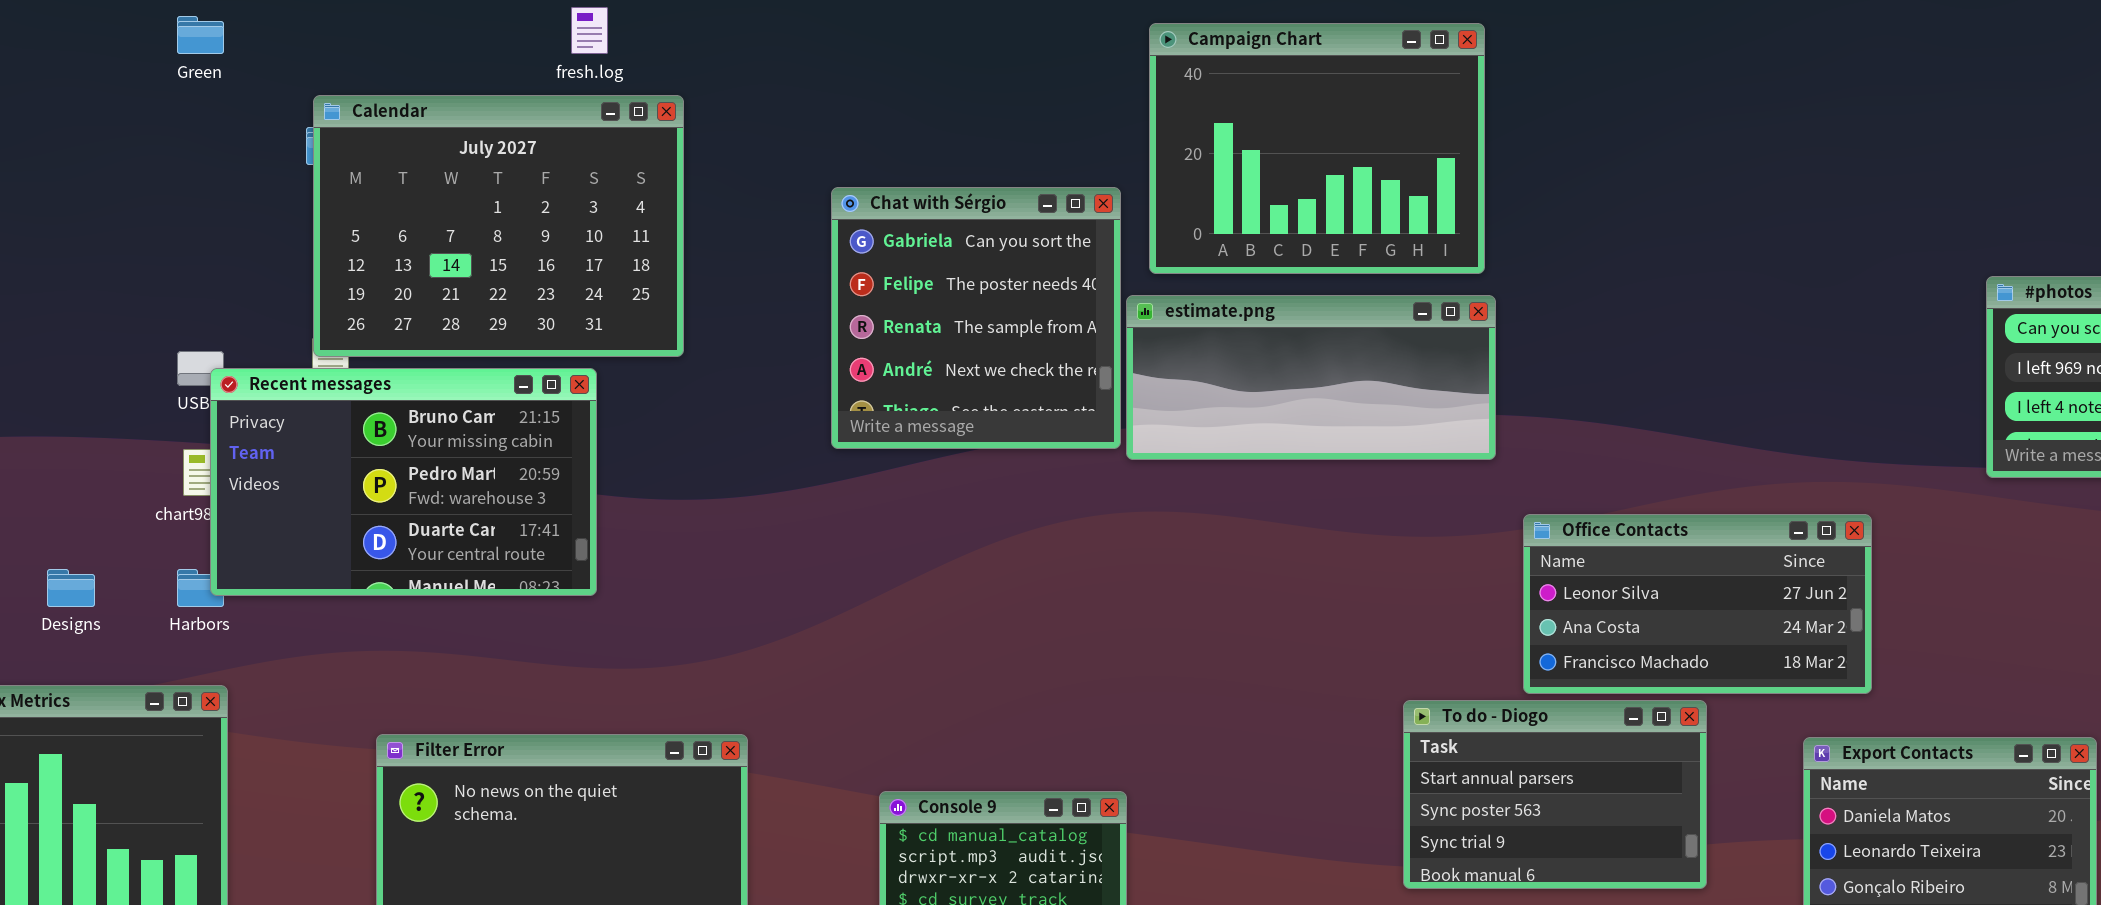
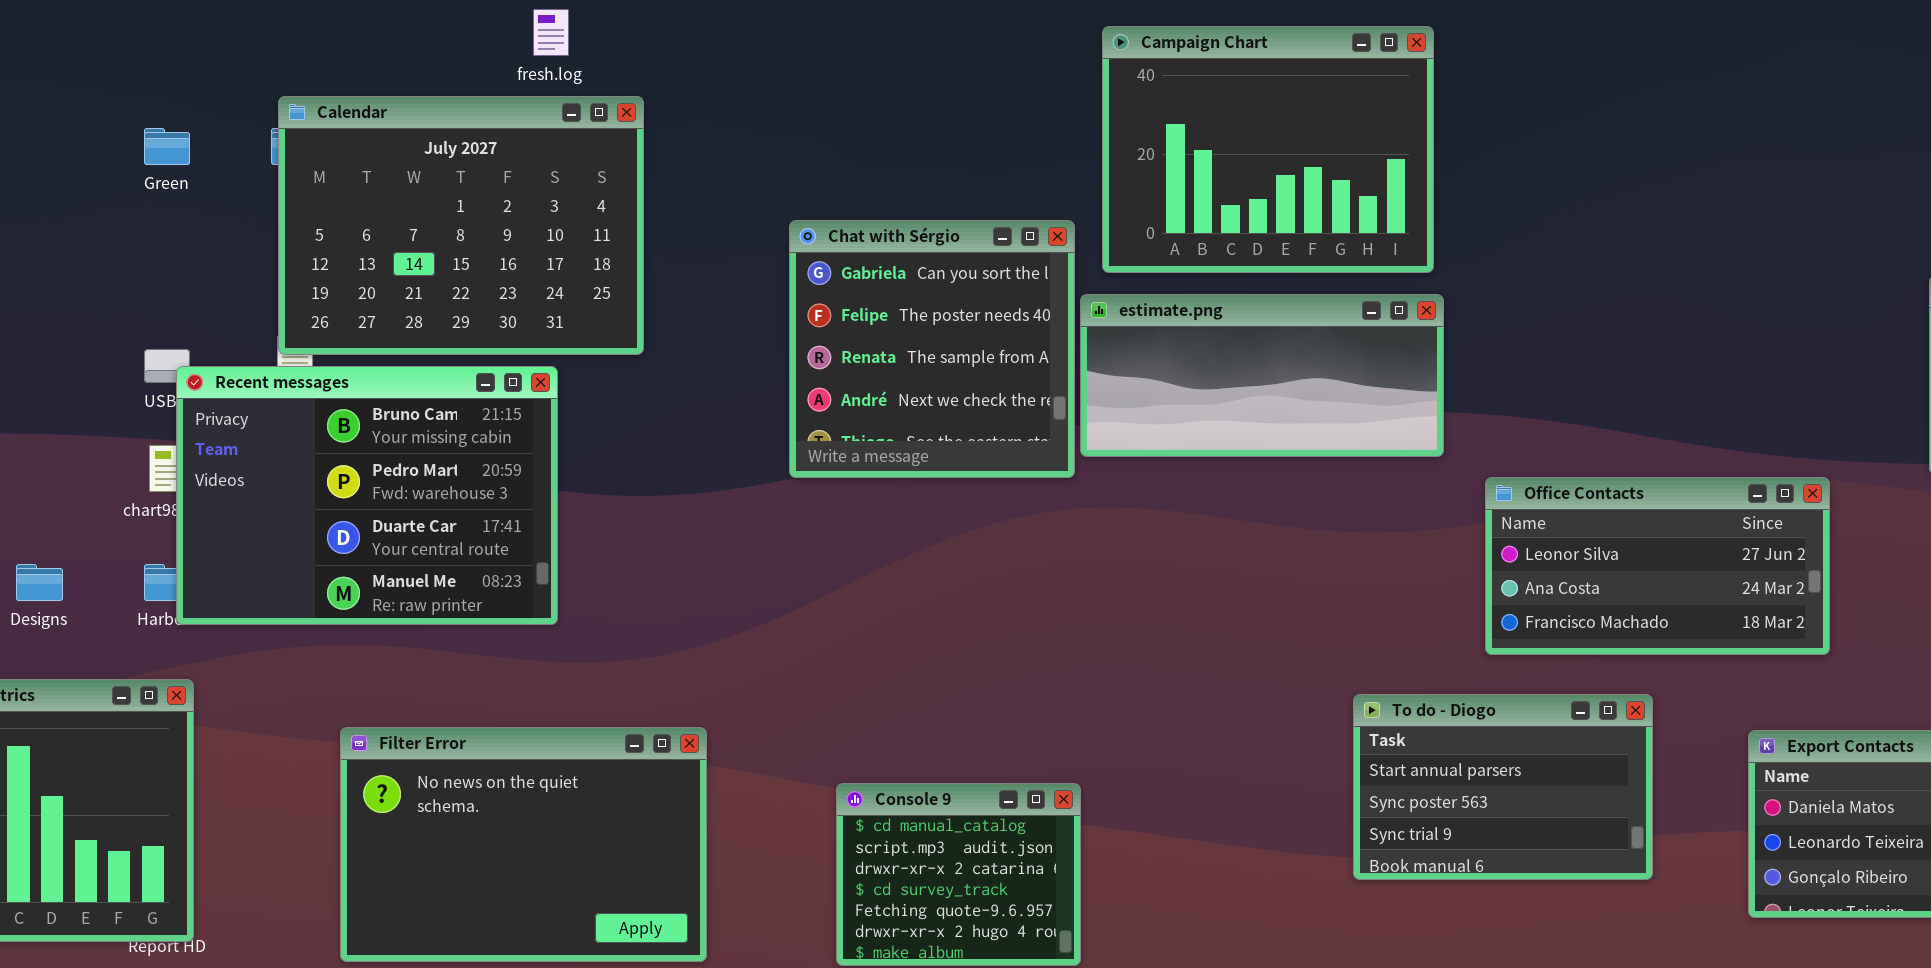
Green: [177,16,224,54] -> [144,128,190,165], moved
Chat with Sérgio: [831,187,1121,449] -> [789,220,1075,478], moved
Recent messages: [210,368,597,596] -> [176,366,558,625], resized
Office Contacts: [1523,514,1872,694] -> [1485,477,1830,655], moved

